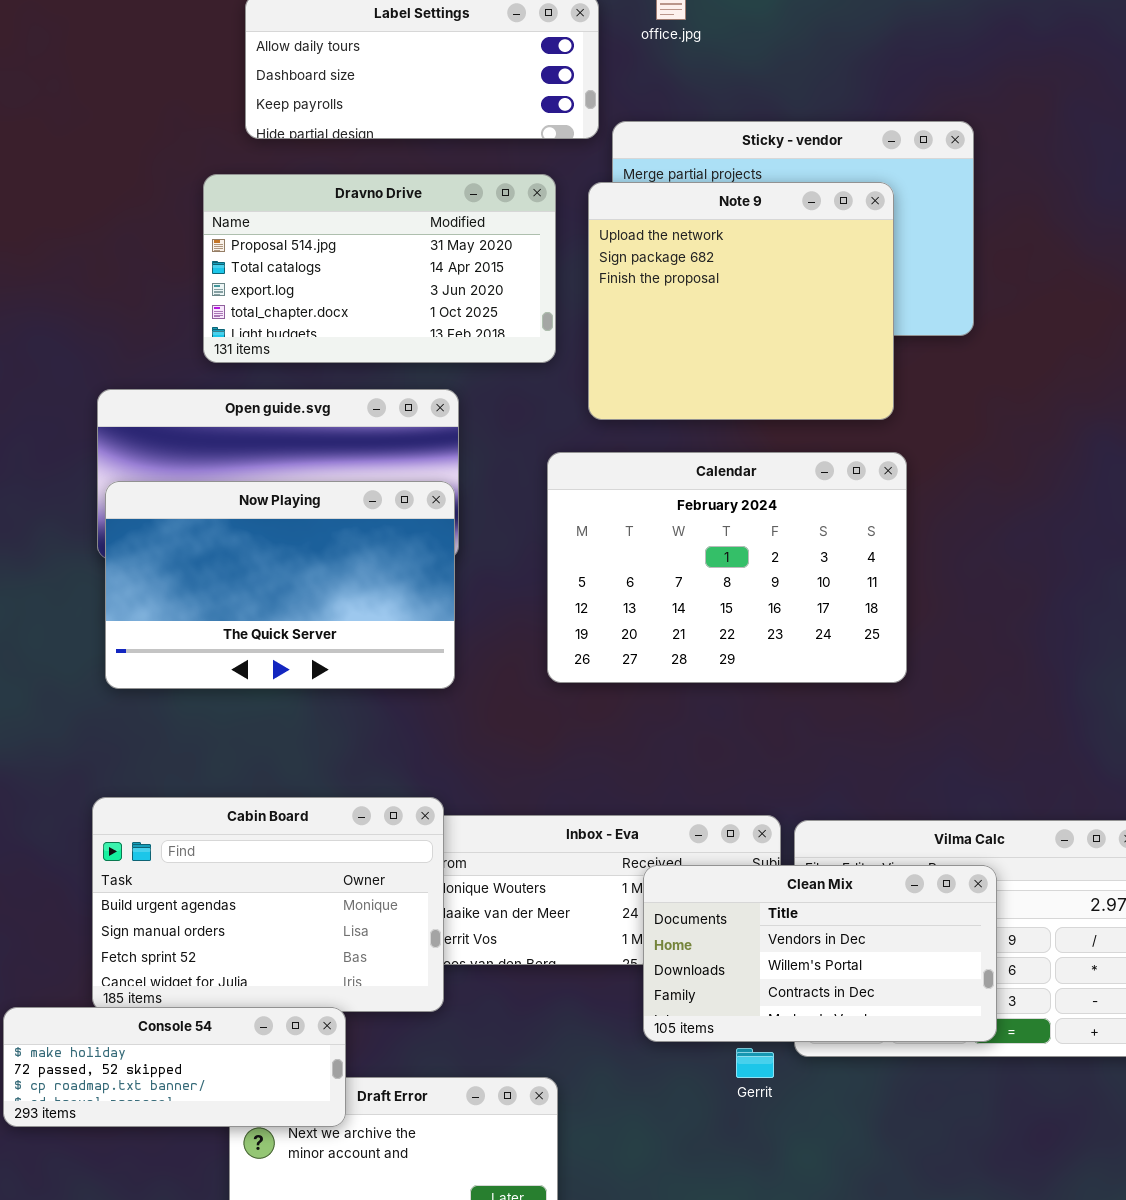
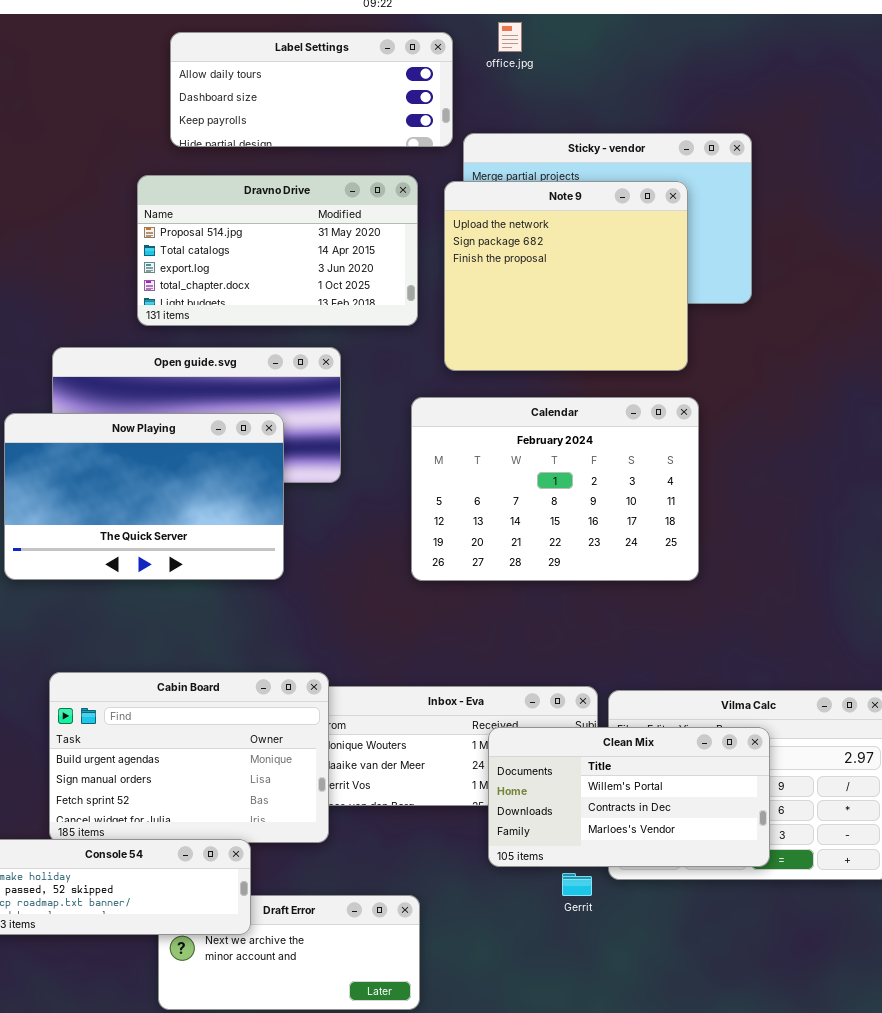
Now Playing: [105,481,455,689] -> [4,413,284,580], moved
Clean Mix: [643,865,997,1042] -> [488,727,770,867], scrolled down 1 row

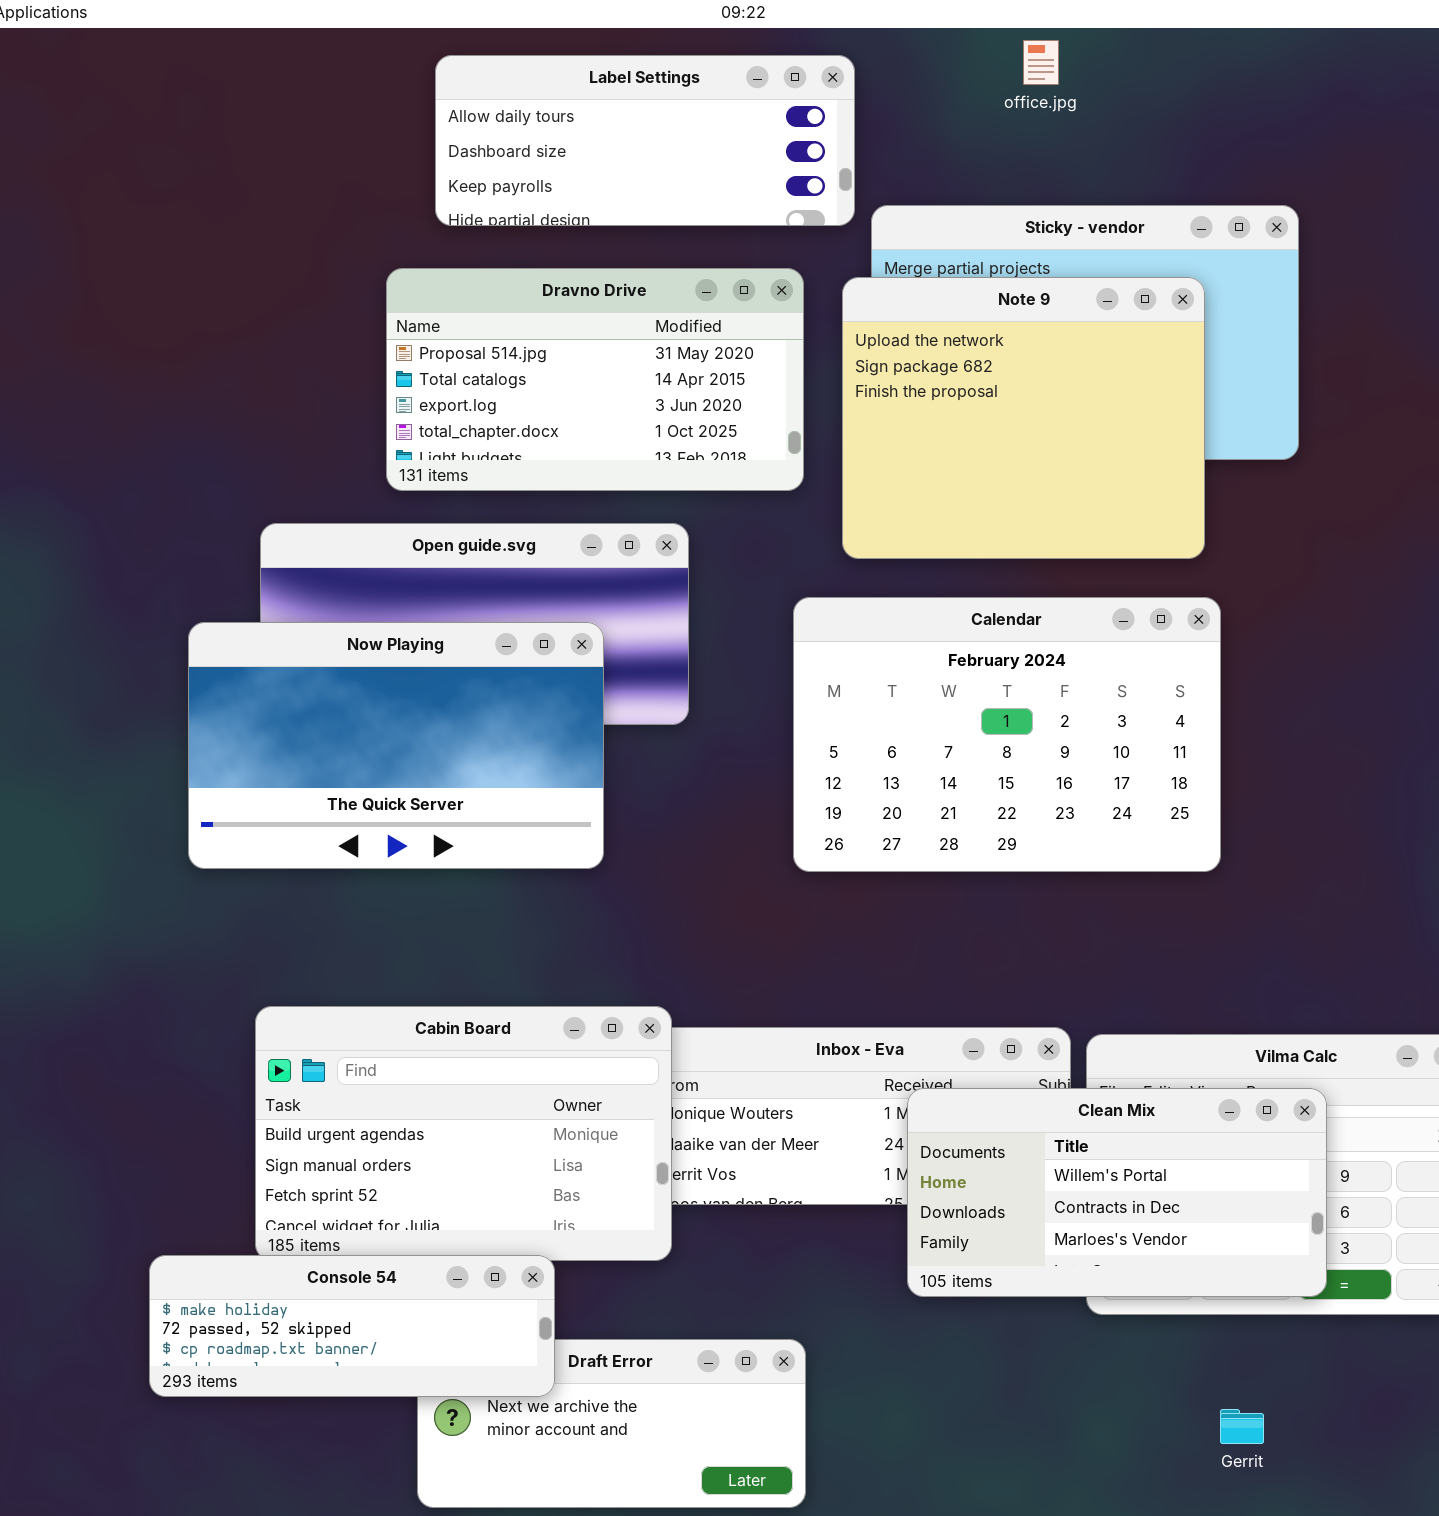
office.jpg: [498,22,522,52] -> [1023,40,1059,85], moved
Gerrit: [562,873,592,896] -> [1220,1409,1264,1444], moved

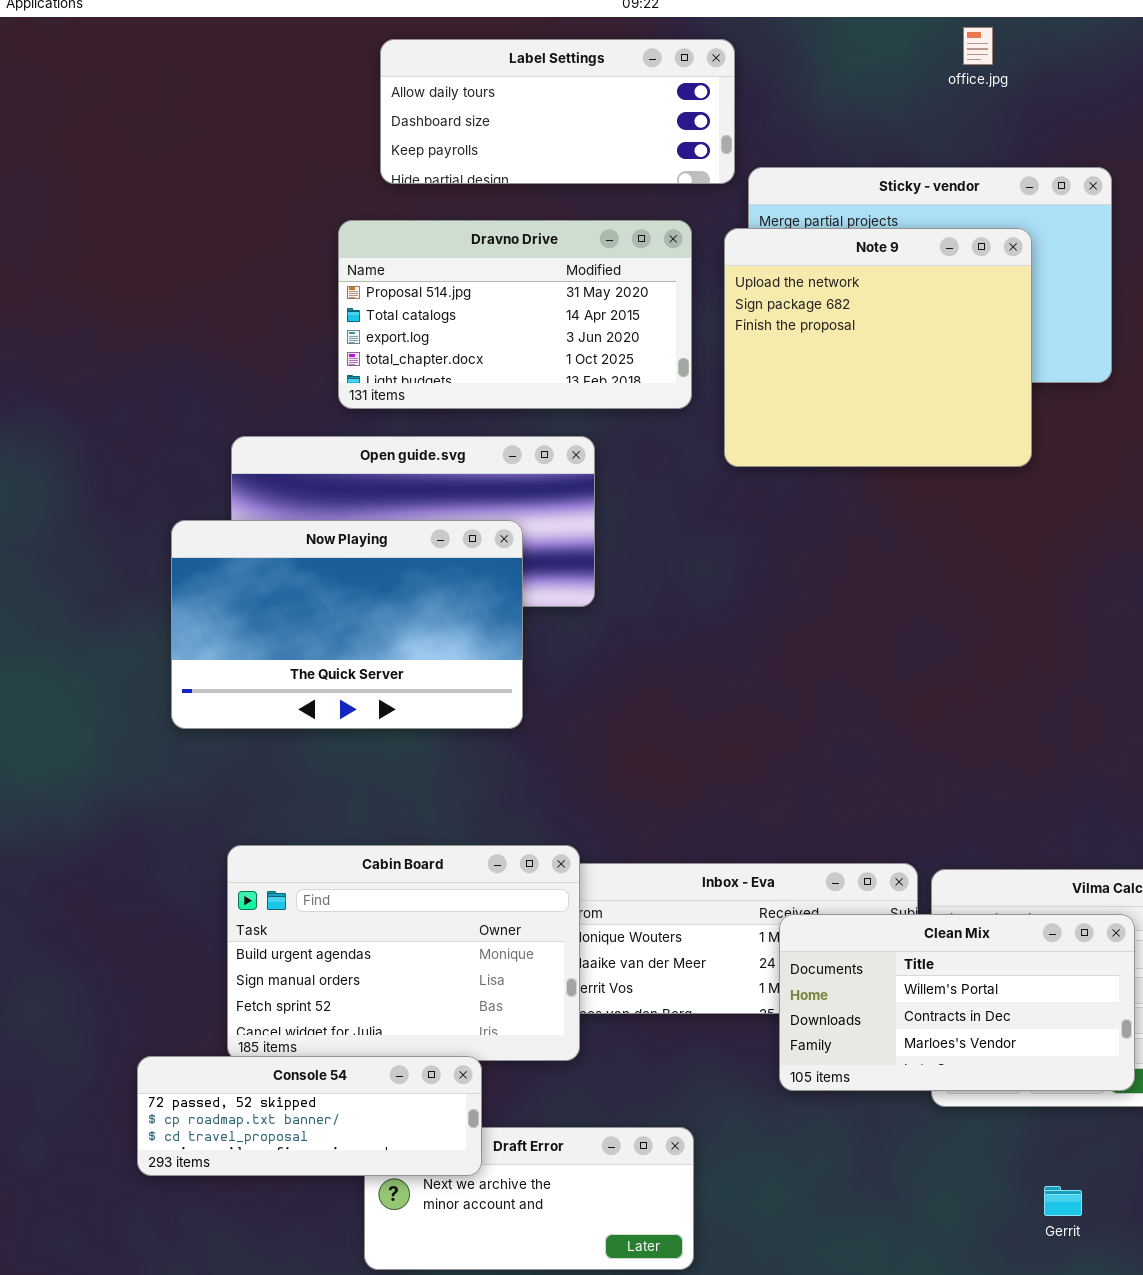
office.jpg: [1023,40,1059,85] -> [963,27,993,65], moved
Calendar: [793,597,1221,872] -> none, closed
Console 54: [149,1255,555,1397] -> [137,1056,482,1176], scrolled down 1 row

